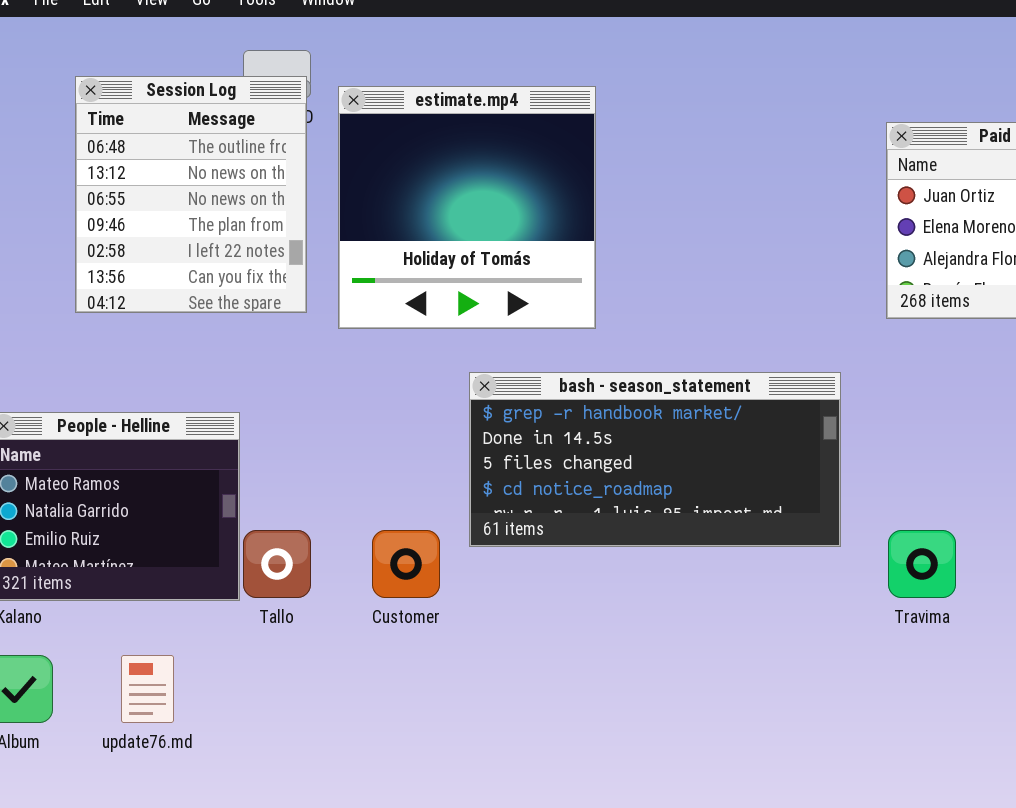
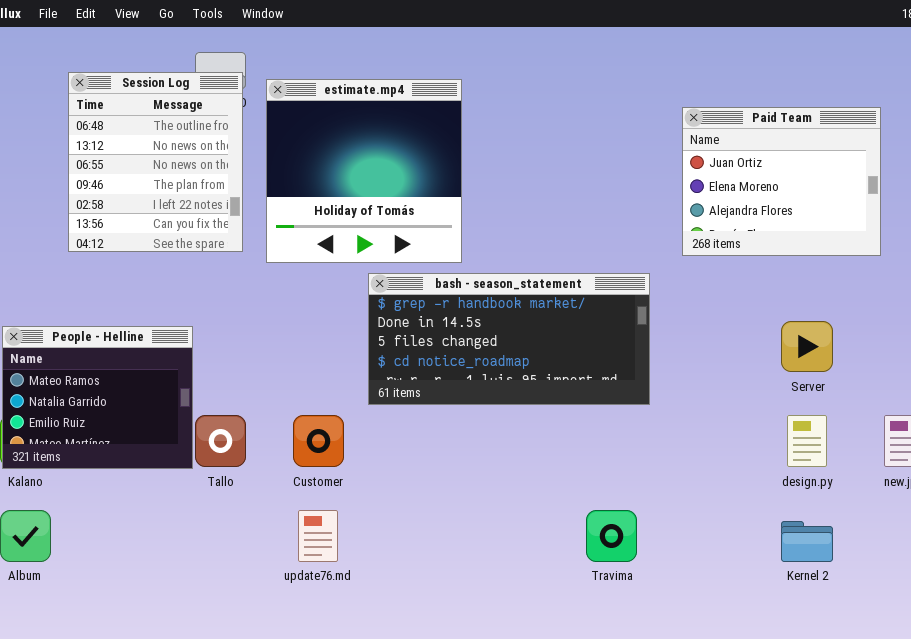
bash - season_statement: [469,372,841,547] -> [368,273,650,405], moved
Travima: [888,530,956,598] -> [586,510,637,562], moved
update76.md: [121,655,174,723] -> [298,510,338,562], moved

